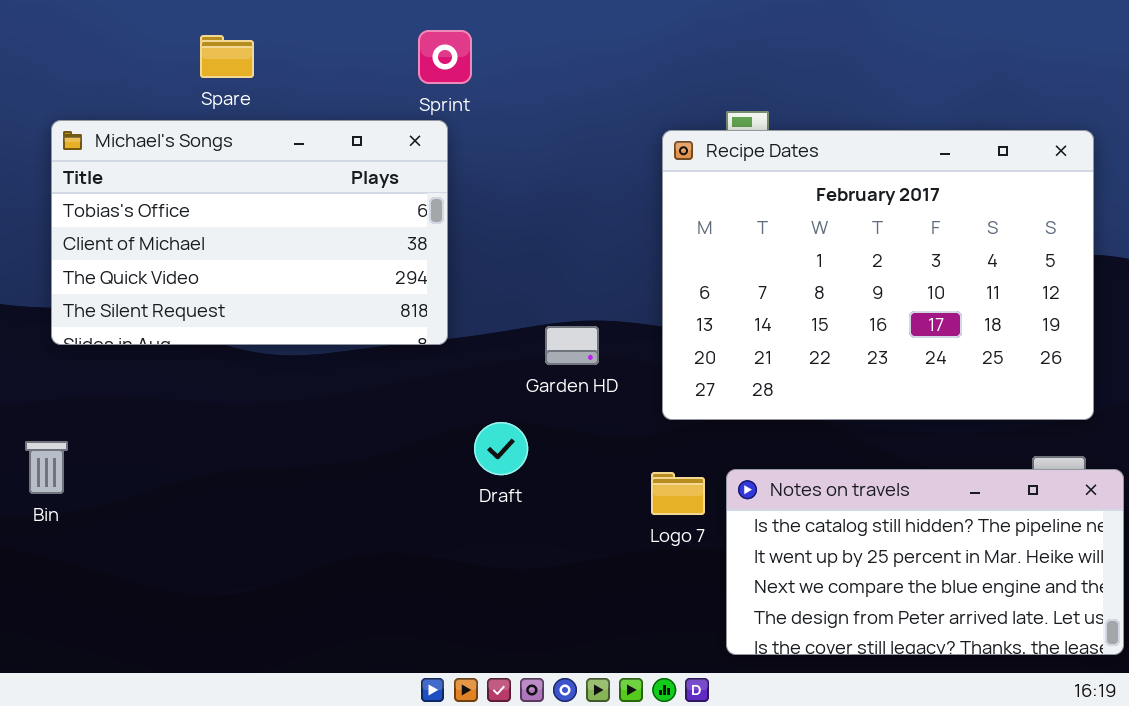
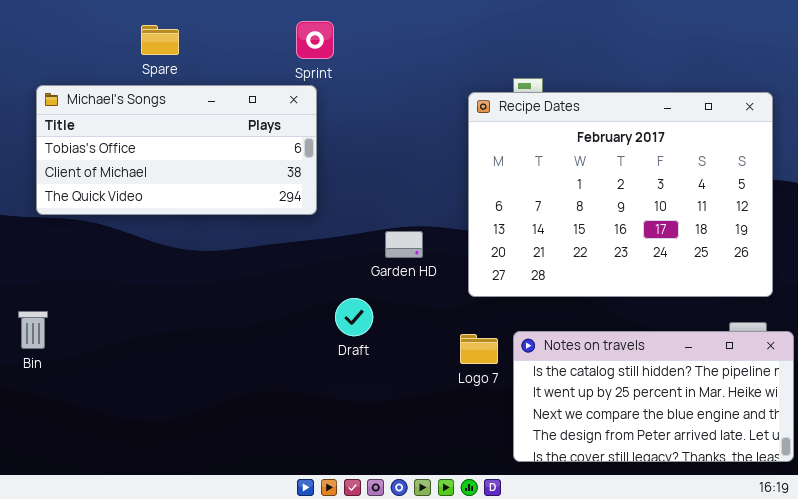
Michael's Songs: [51,120,448,345] -> [36,85,317,215], resized

